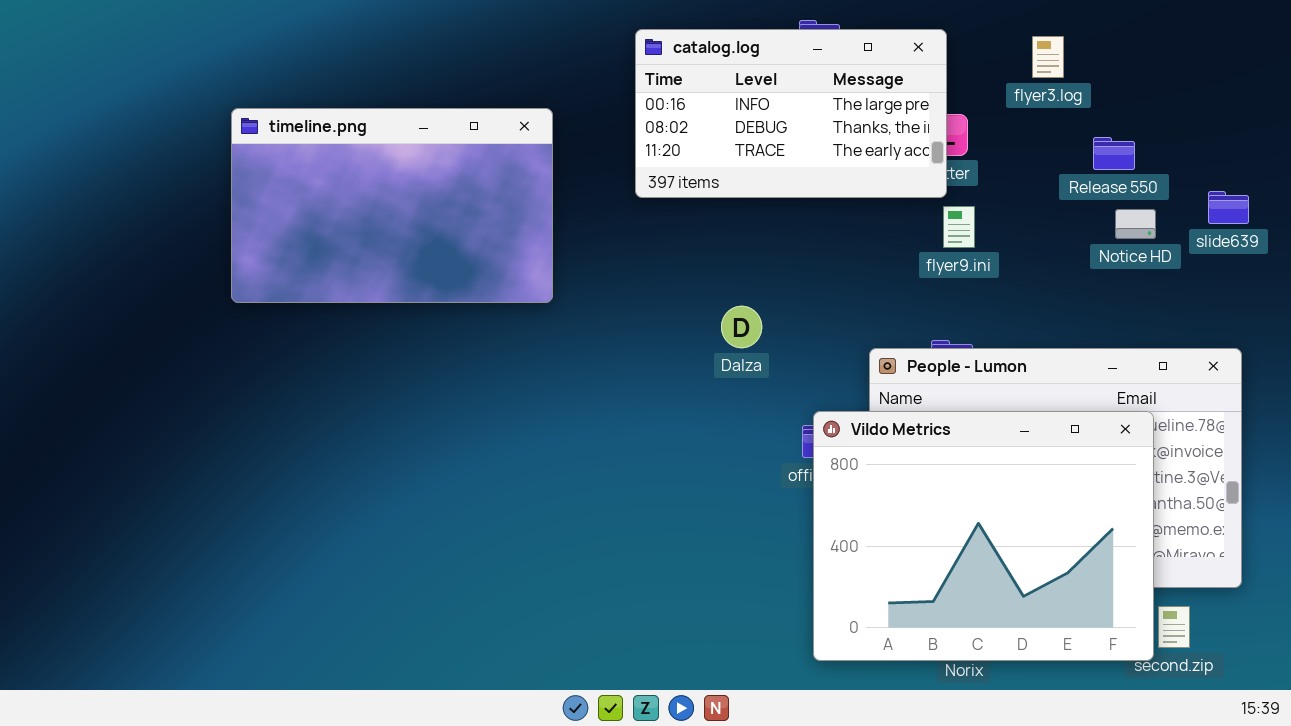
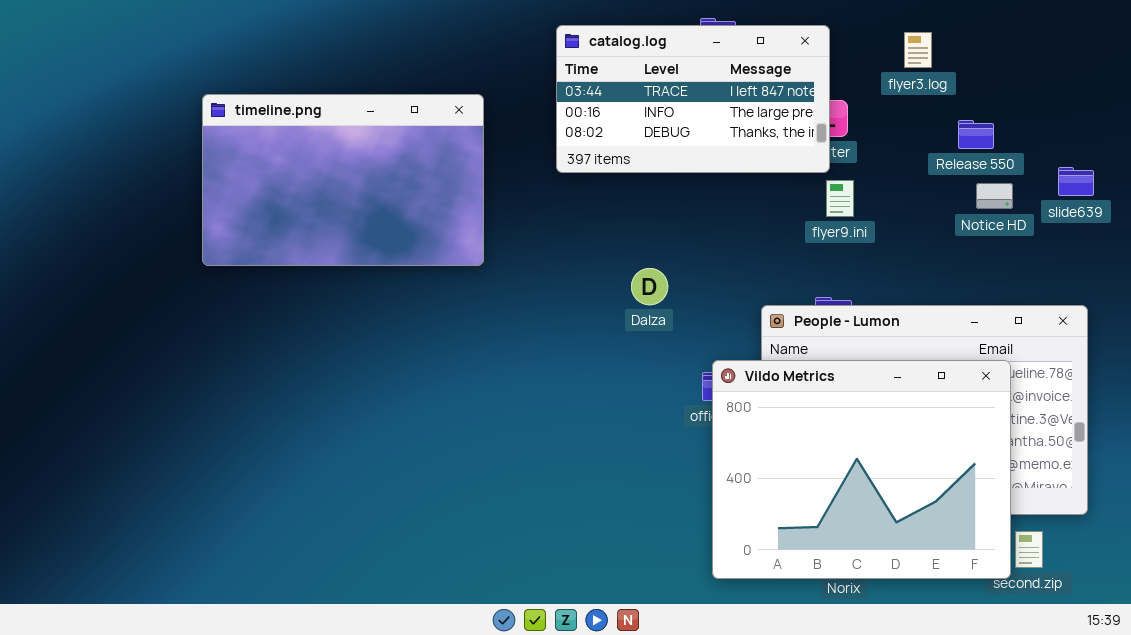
catalog.log: [635,29,947,198] -> [556,25,830,173], scrolled up 1 row

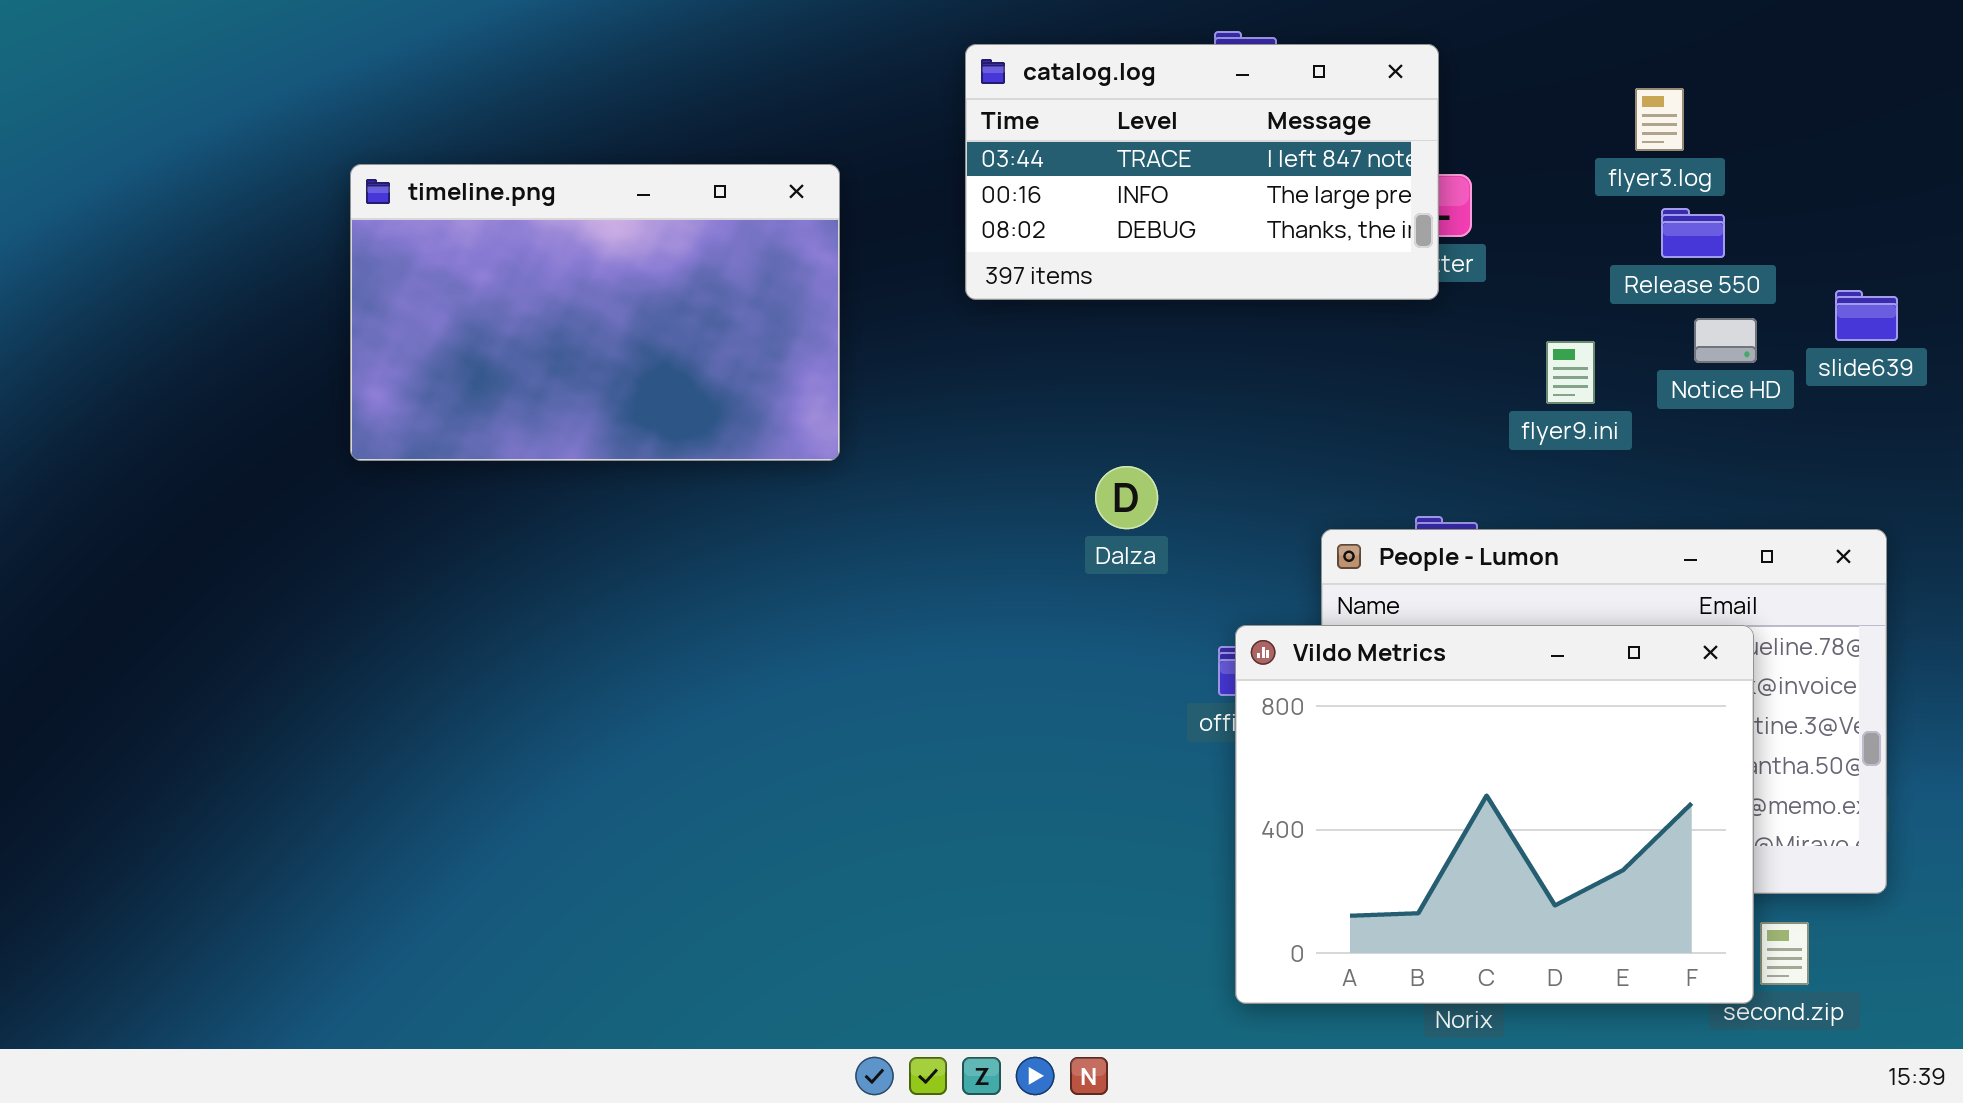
flyer3.log: [904,32,932,68] -> [1635,88,1684,151], moved
flyer9.ini: [826,180,854,217] -> [1546,341,1595,404], moved

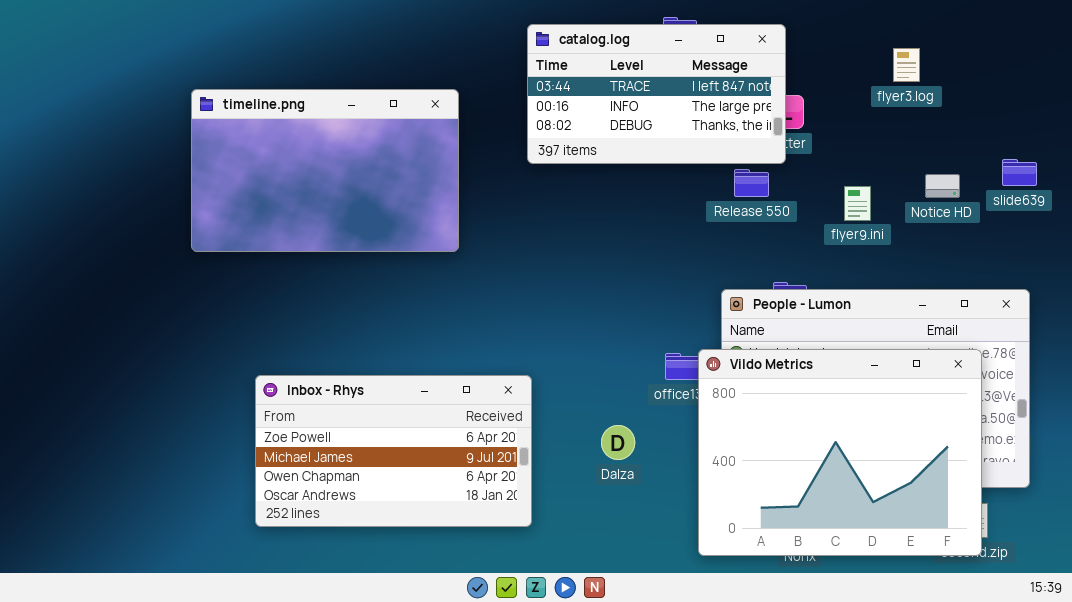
Release 550: [1661,208,1725,258] -> [734,169,769,197], moved
Dalza: [1095,466,1158,529] -> [601,425,635,460], moved
Vildo Metrics: [1235,625,1754,1004] -> [698,349,982,556], moved
Inbox - Rhys: none -> [255,375,532,527], opened

